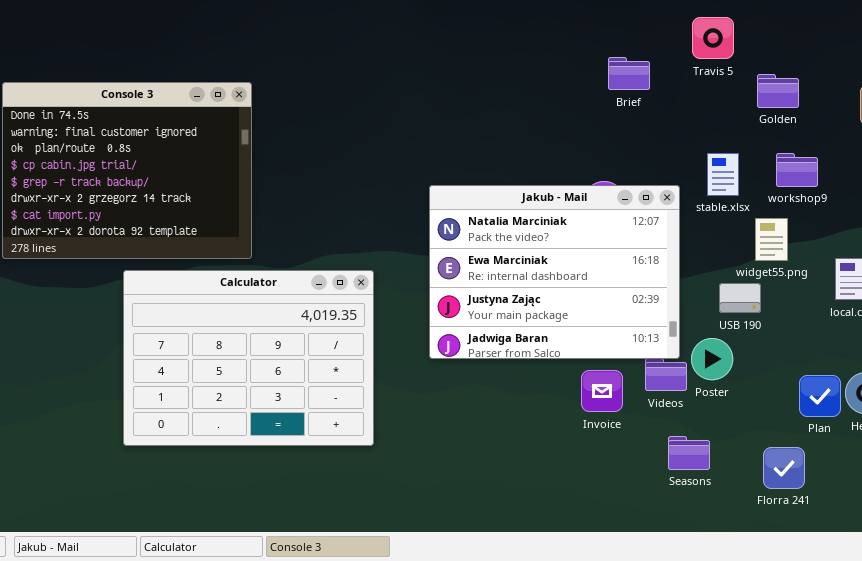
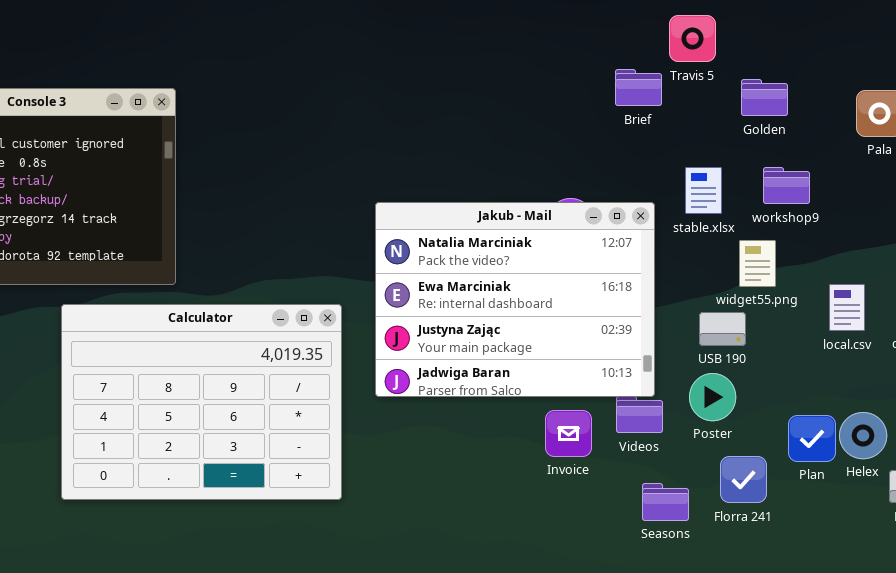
Brief: [608,57,650,90] -> [615,69,662,106], moved
Calculator: [123,270,374,446] -> [61,304,342,500], moved
Poster: [691,338,733,380] -> [689,373,736,421], moved
Florra 241: [763,447,805,489] -> [720,456,767,503], moved

